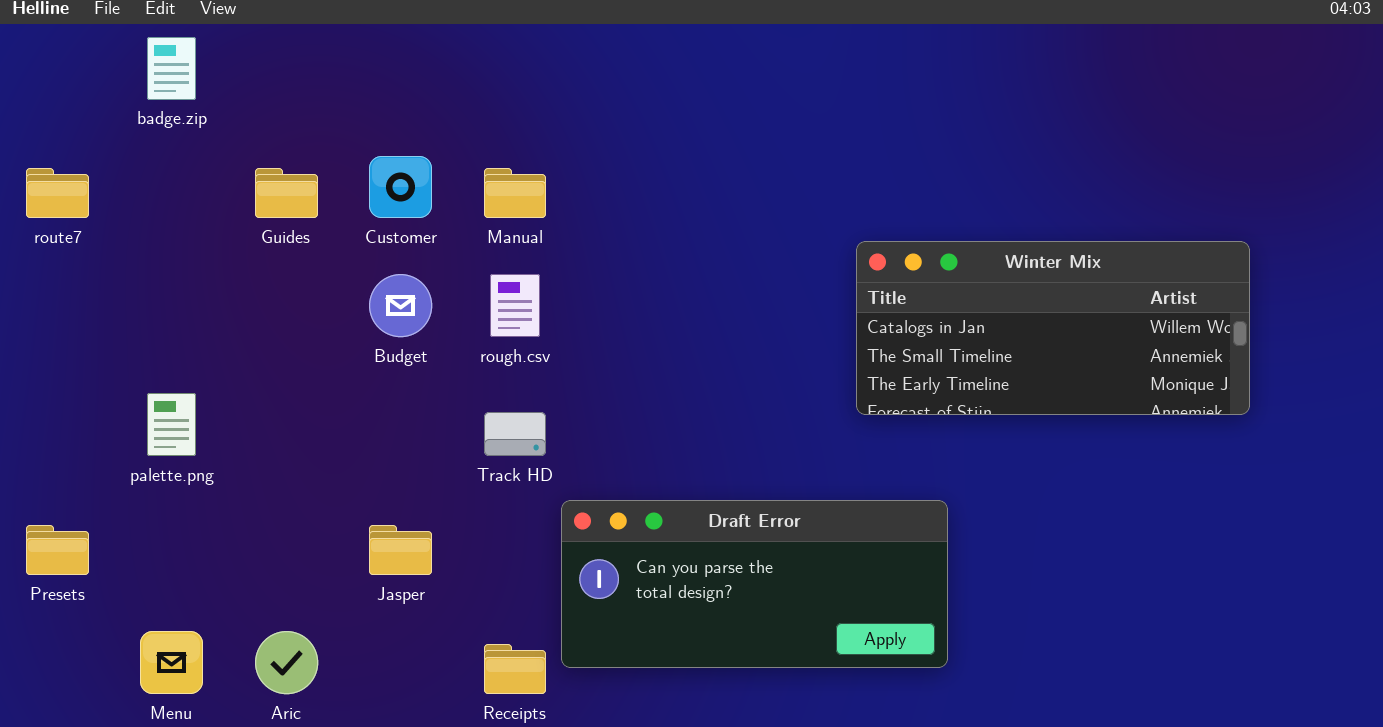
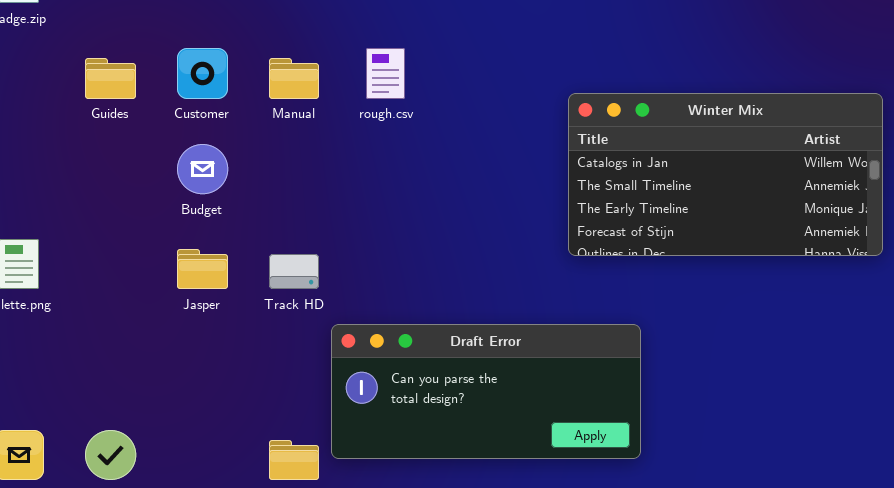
Winter Mix: [856,241,1250,415] -> [568,93,883,256], resized
rough.csv: [490,274,540,337] -> [366,48,405,99], moved
Jasper: [369,525,432,575] -> [177,249,228,289], moved

